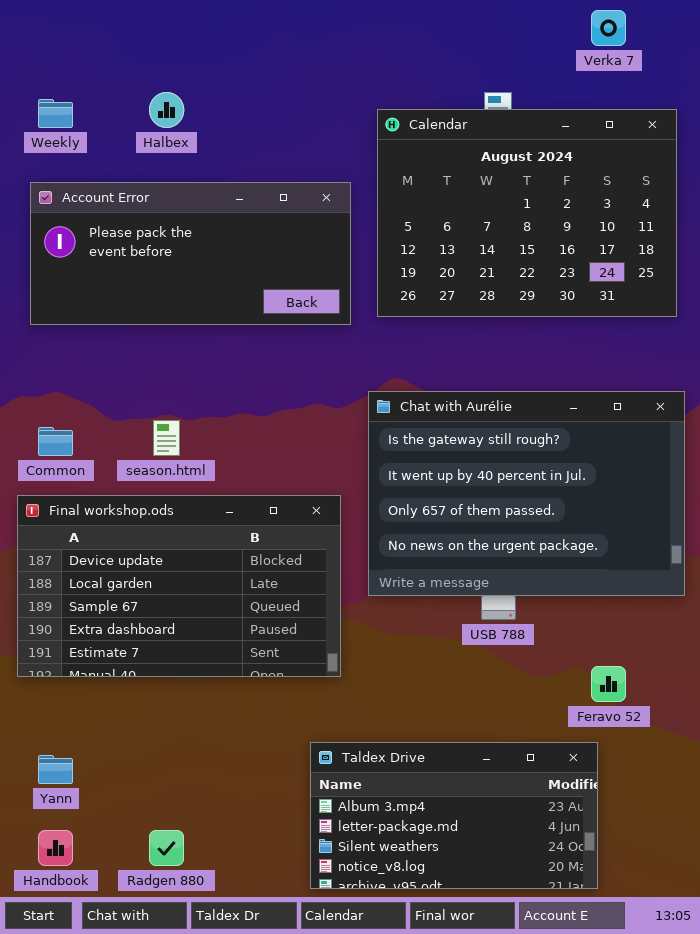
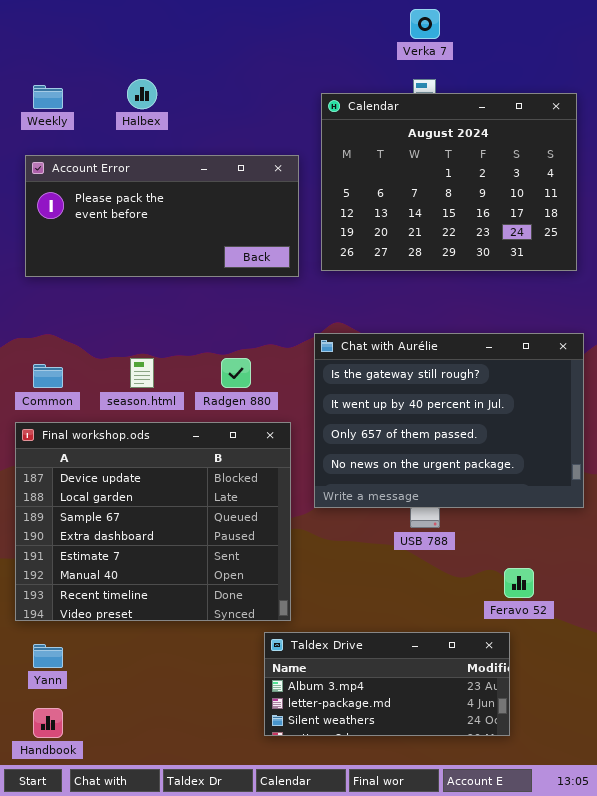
Verka 7: [591,10,626,46] -> [410,9,440,39], moved
Final workshop.ods: [17,495,341,677] -> [15,422,291,621], resized
Taldex Drive: [310,742,598,889] -> [264,632,510,736], resized
Radgen 880: [149,830,184,866] -> [221,358,251,388], moved

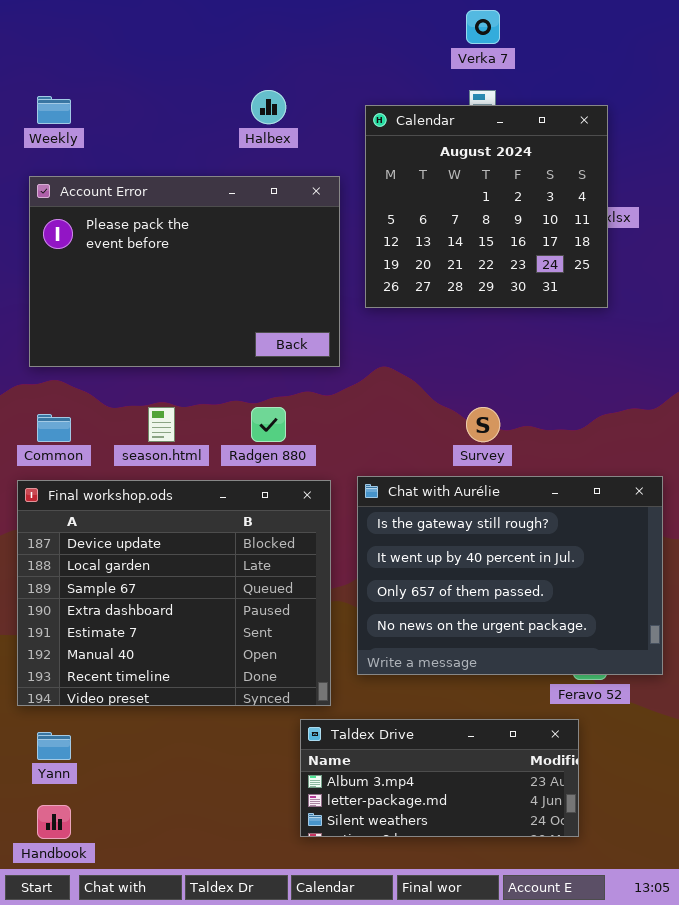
Halbex: [127,79,157,109] -> [251,90,286,124], moved
Calendar: [321,93,577,271] -> [365,105,608,308], resized
Account Error: [25,155,299,277] -> [29,176,340,367], resized
Chat with Aurélie: [314,333,584,508] -> [357,476,663,675], moved

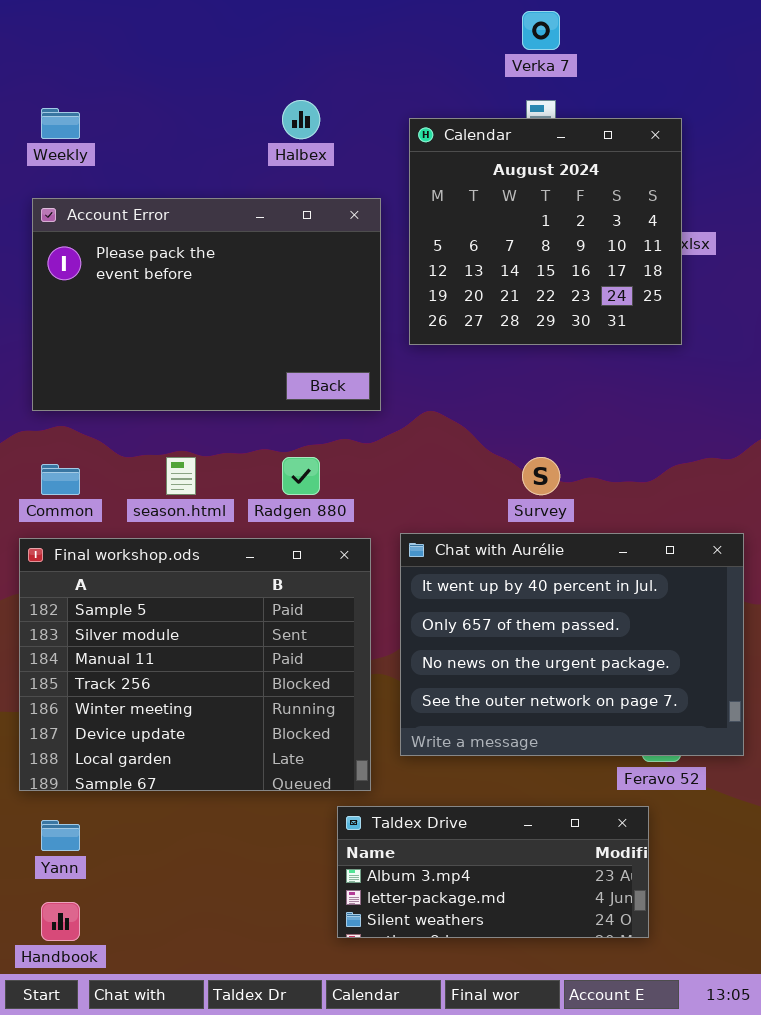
Chat with Aurélie: [357,476,663,675] -> [400,533,744,756], scrolled down 1 row
Final workshop.ods: [17,480,331,706] -> [19,538,371,791], scrolled up 5 rows

